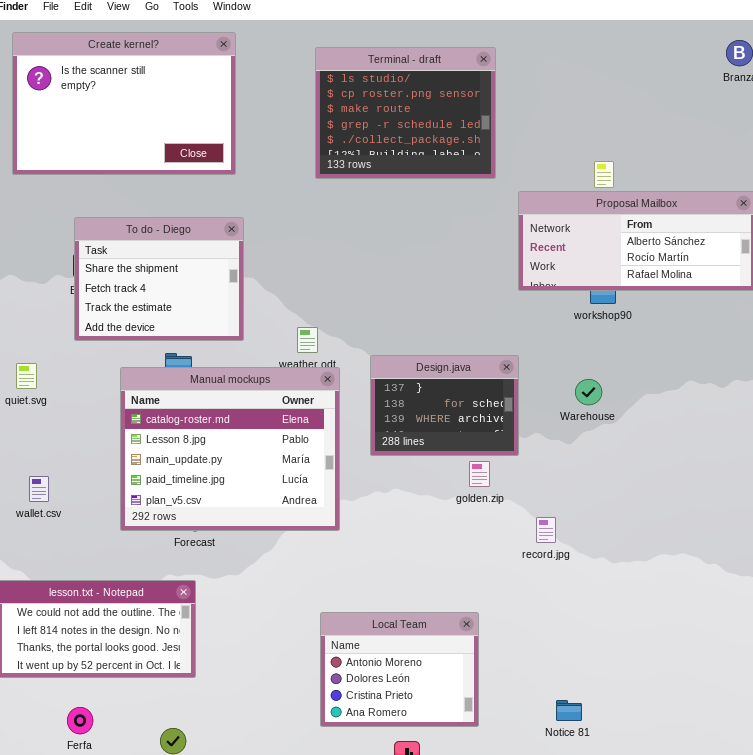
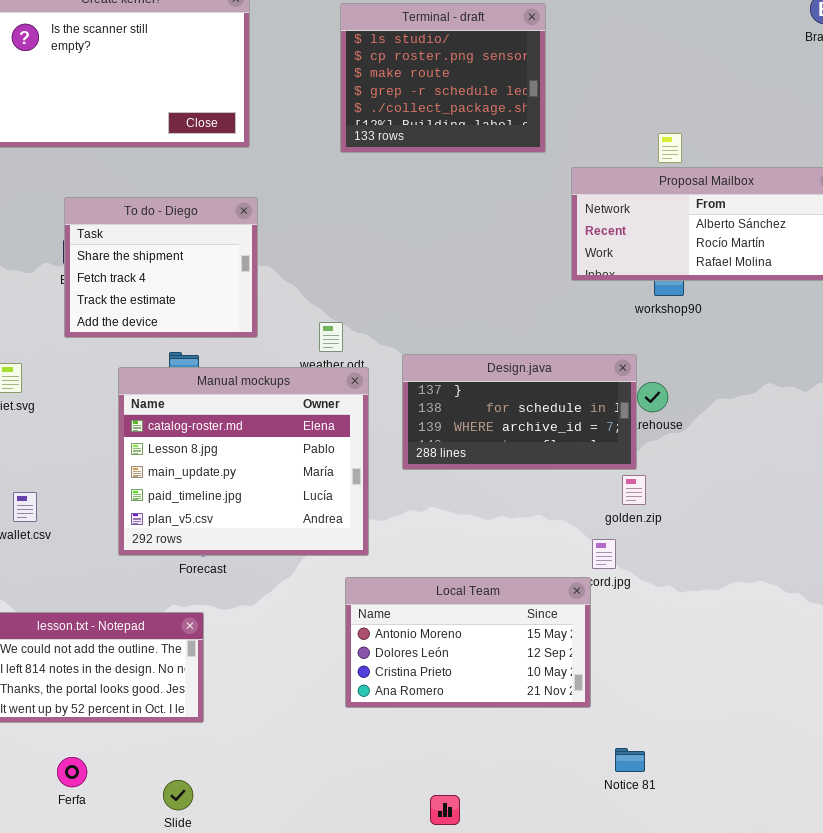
Design.java: [370,355,519,456] -> [402,354,637,470], resized
golden.zip: [469,461,490,487] -> [622,475,646,505], moved
Local Team: [320,612,479,727] -> [345,577,591,708], moved, resized

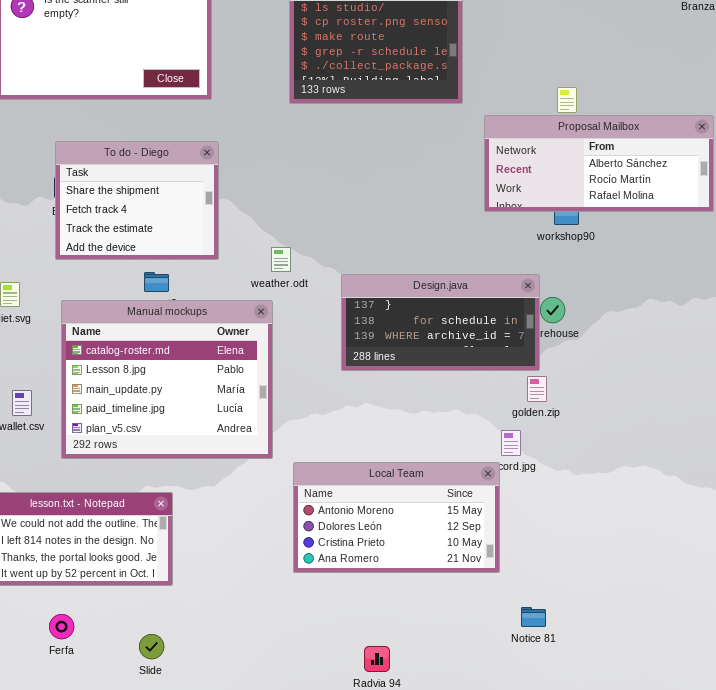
Manual mockups: [118,367,369,556] -> [61,300,273,459], moved

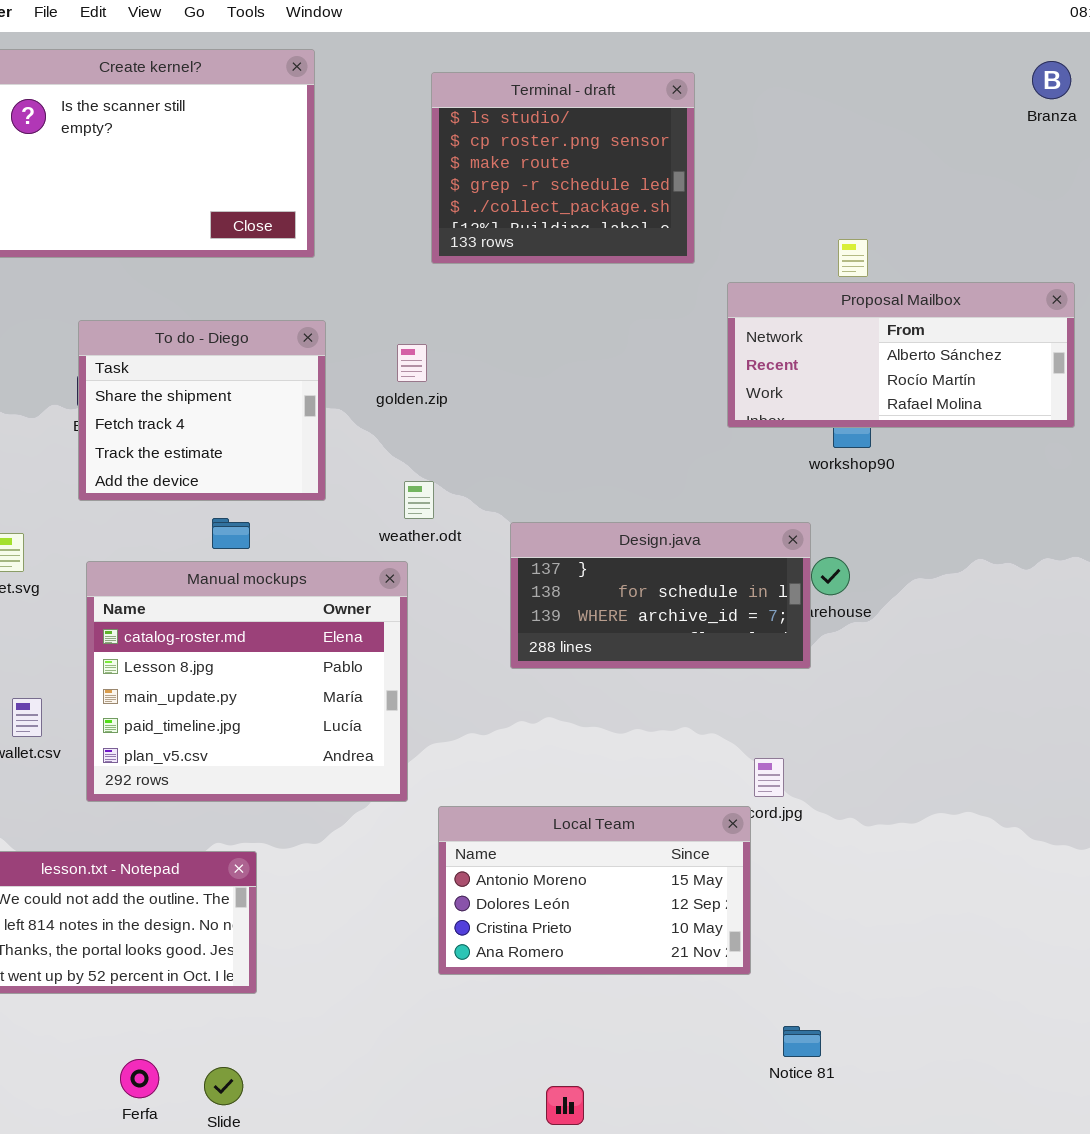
golden.zip: [527,376,547,402] -> [397,344,427,382], moved
Ferfa: [49,614,74,639] -> [120,1059,159,1098], moved

